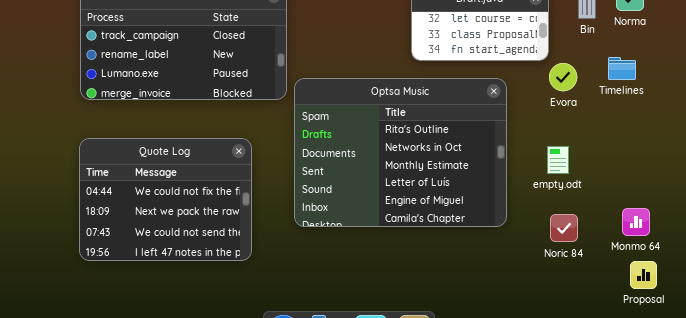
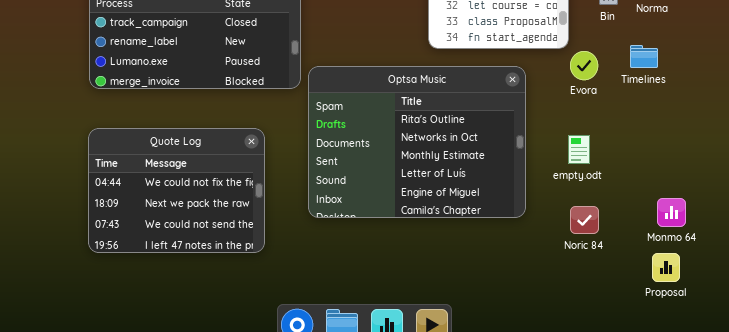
Monmo 64: [622,208,650,236] -> [657,198,686,227], moved

